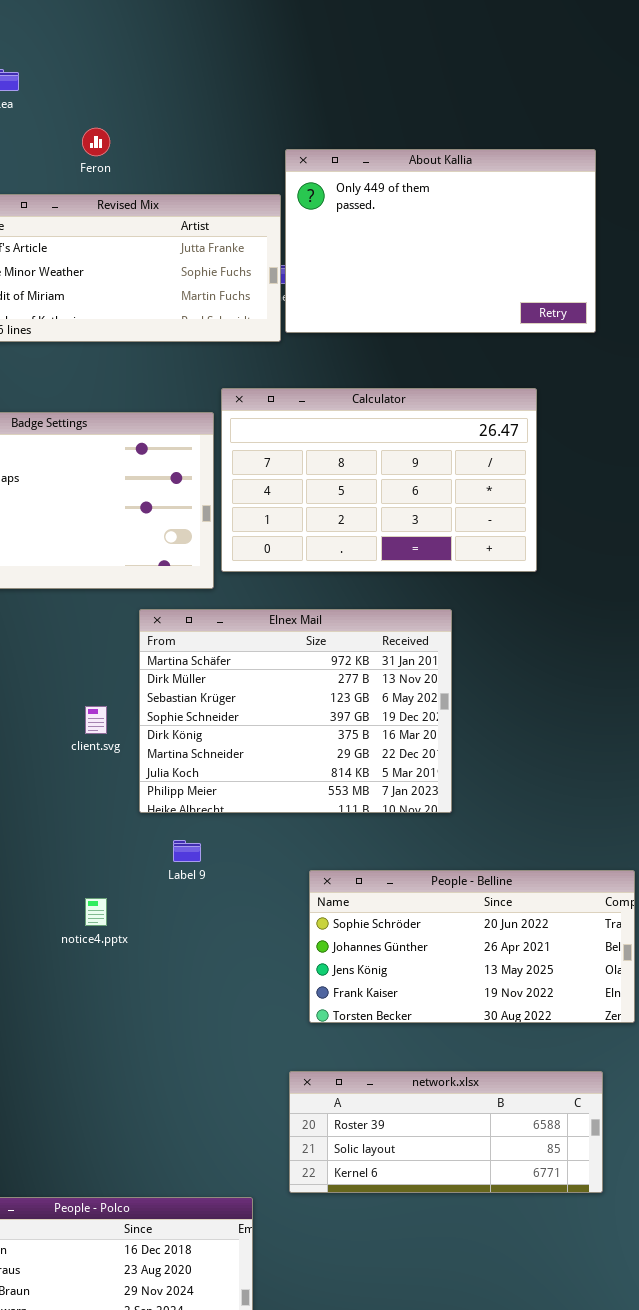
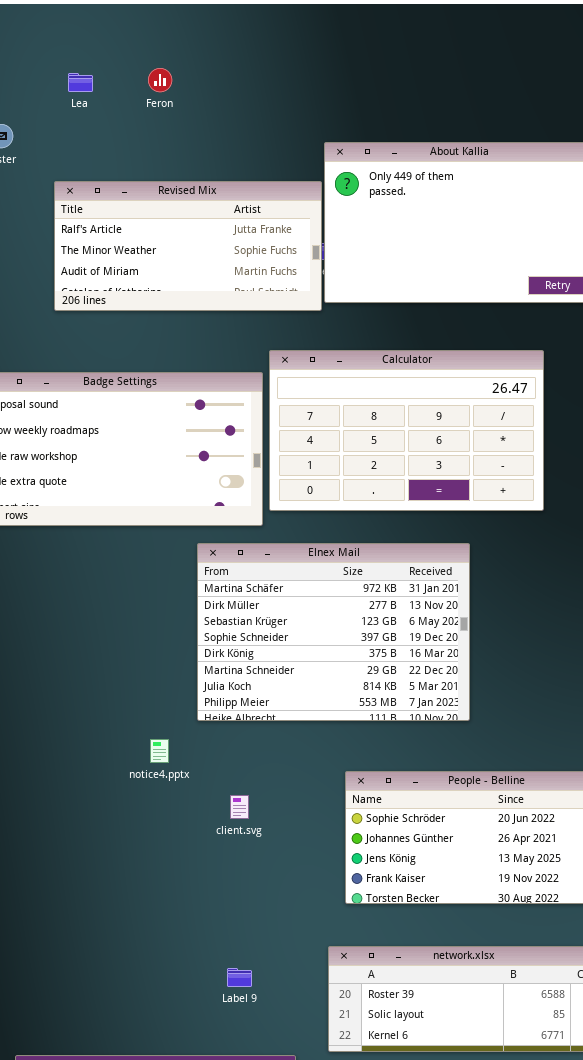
Feron: [82,128,110,156] -> [148,68,172,92], moved
client.svg: [85,706,107,734] -> [230,795,249,819], moved
Label 9: [173,840,201,862] -> [227,968,252,987], moved
notice4.pptx: [85,898,107,926] -> [150,739,169,763], moved

